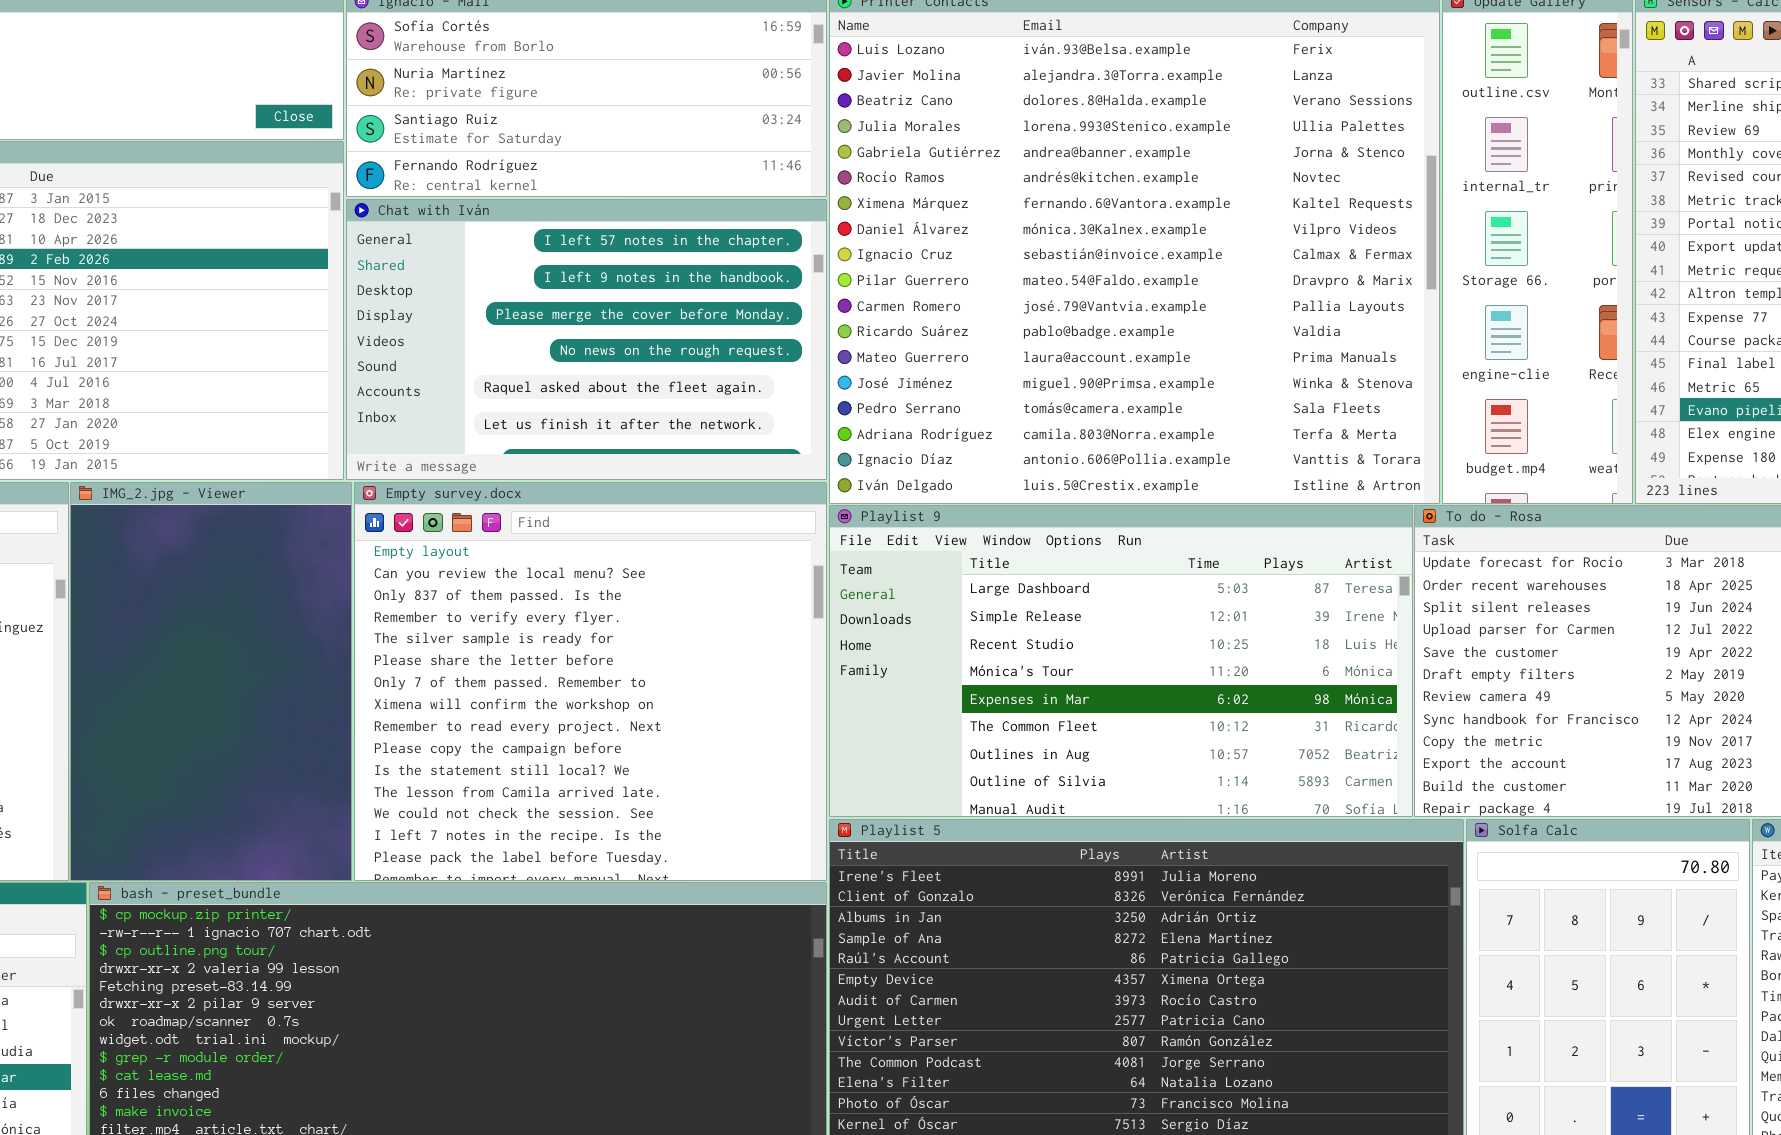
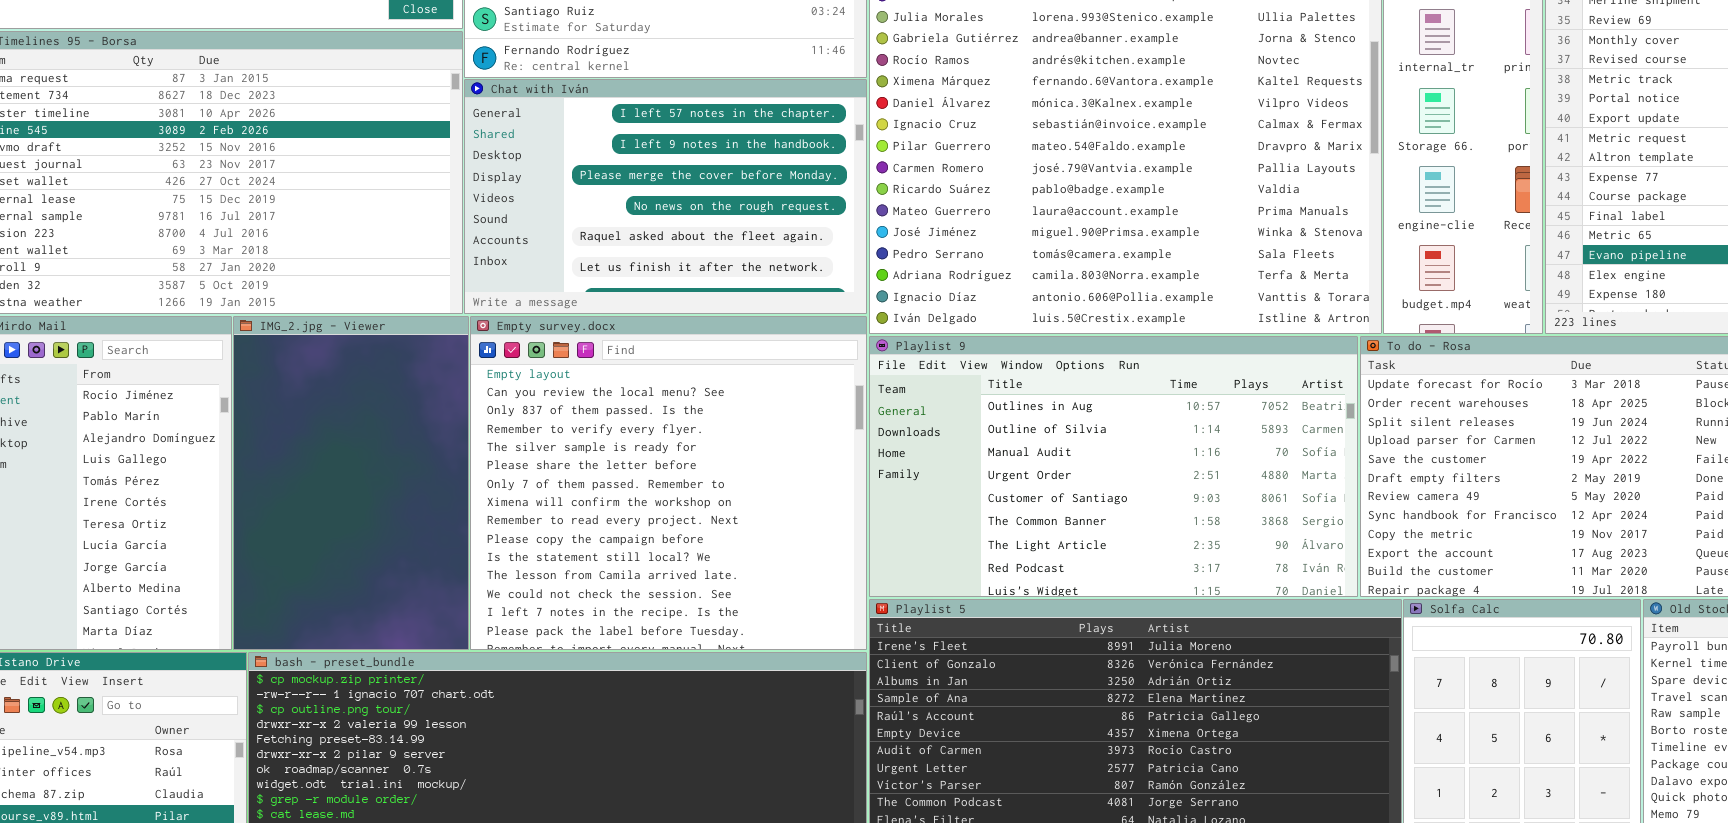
Playlist 9: [829,505,1413,817] -> [869,336,1358,597], scrolled down 6 rows

